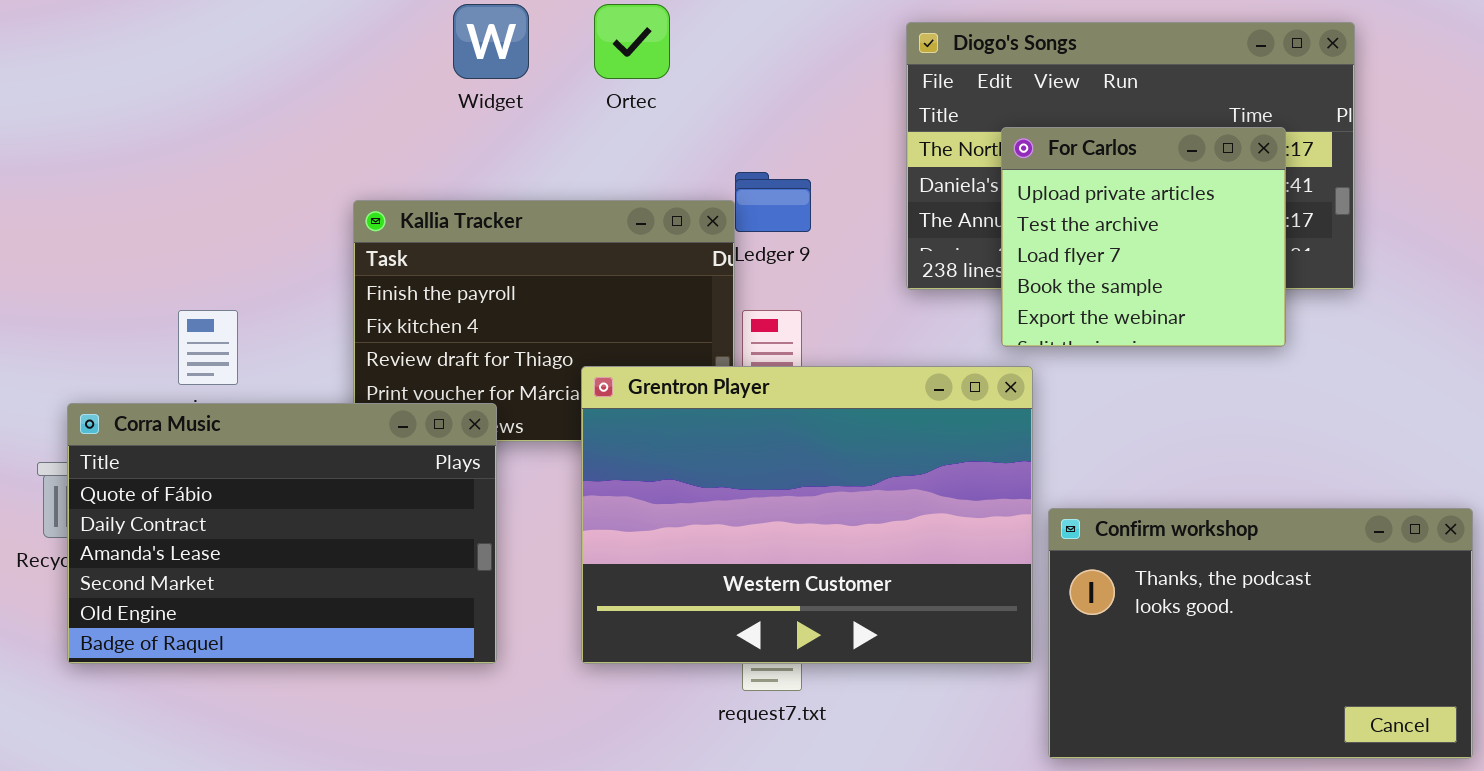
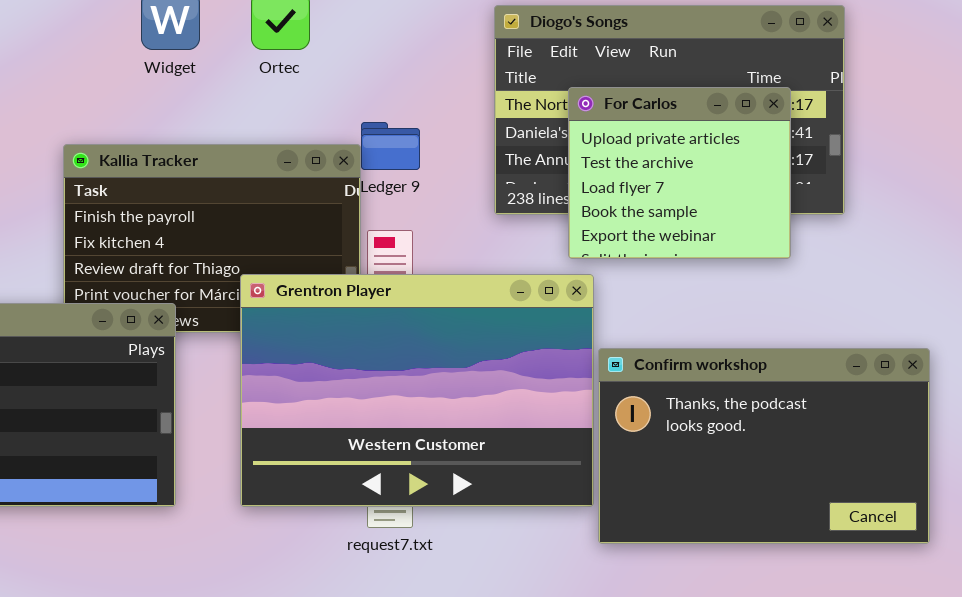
Confirm workshop: [1048,508,1473,759] -> [598,348,930,544], moved

